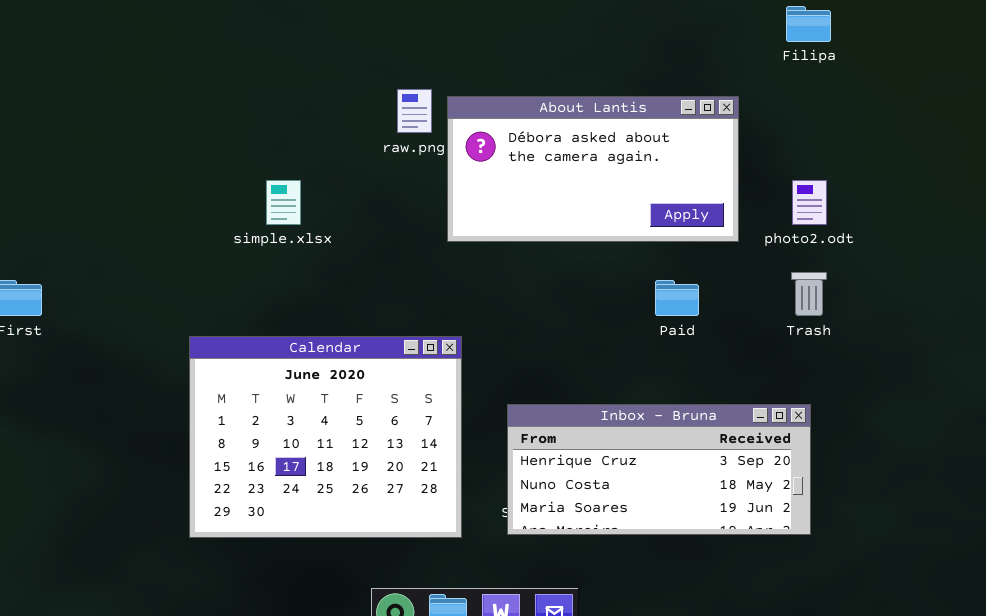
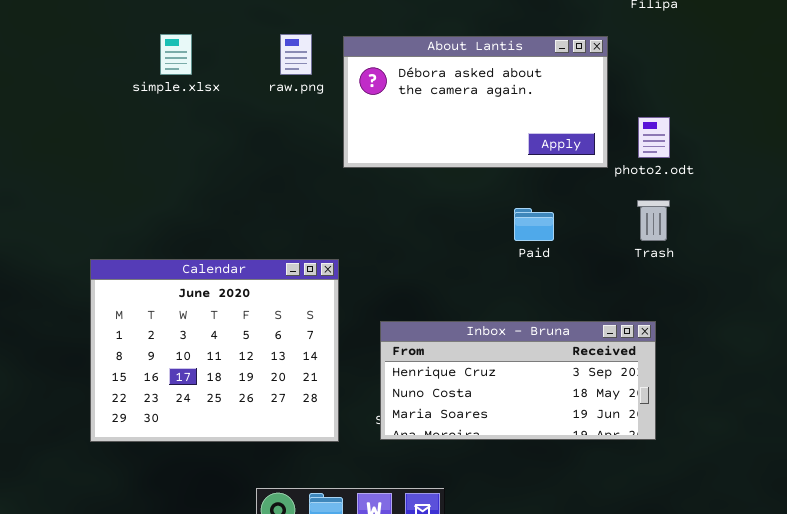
About Lantis: [447,96,739,242] -> [343,36,608,168], moved
simple.xlsx: [266,180,301,225] -> [160,34,192,75], moved

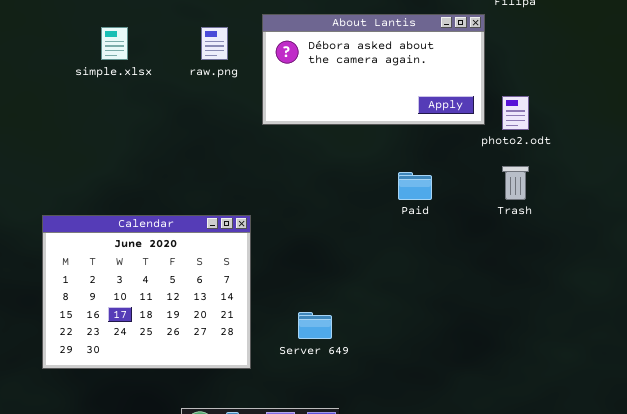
About Lantis: [343,36,608,168] -> [262,14,485,125], moved
Inbox - Bruna: [380,321,656,440] -> none, closed

